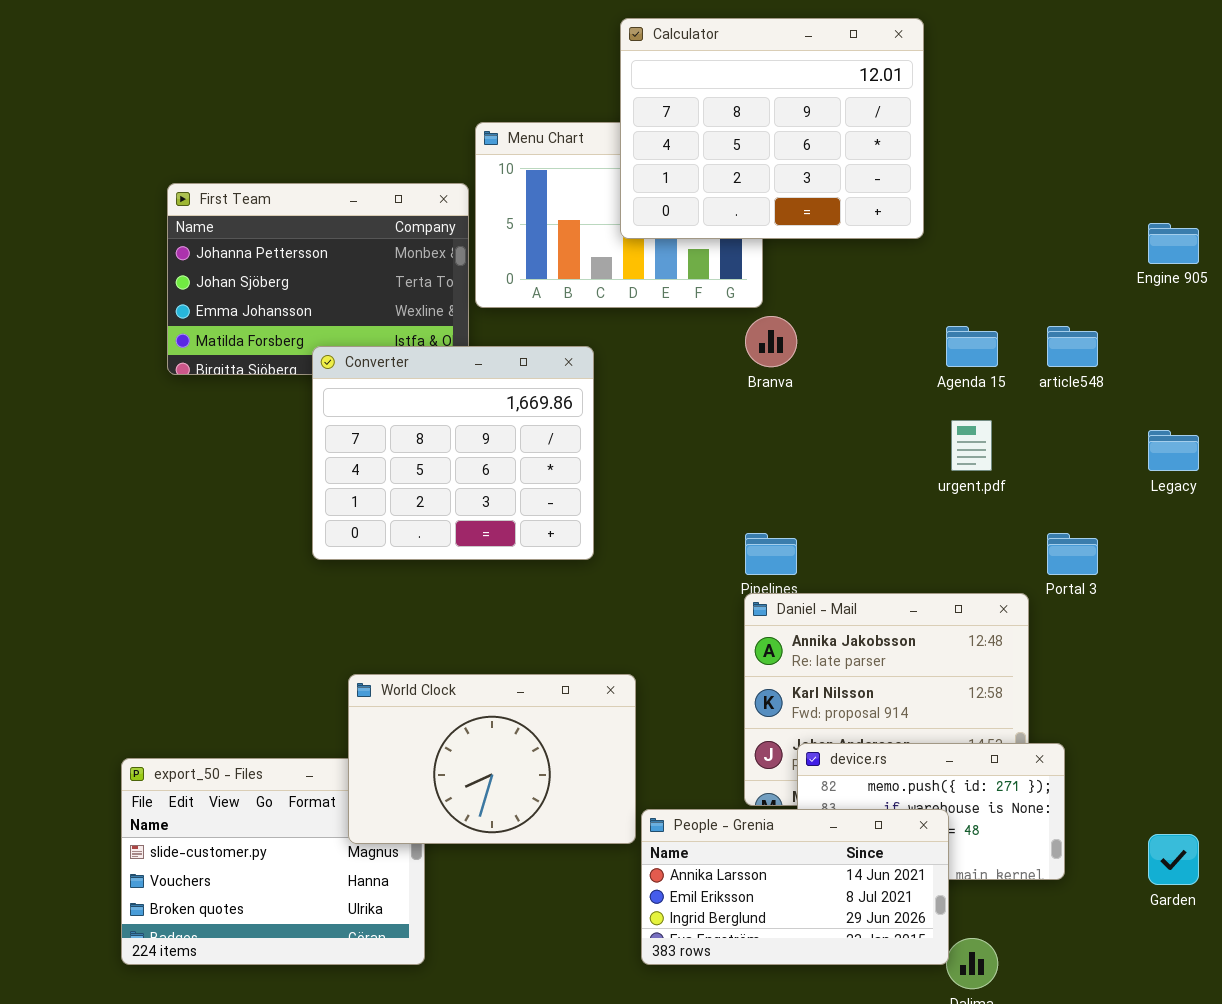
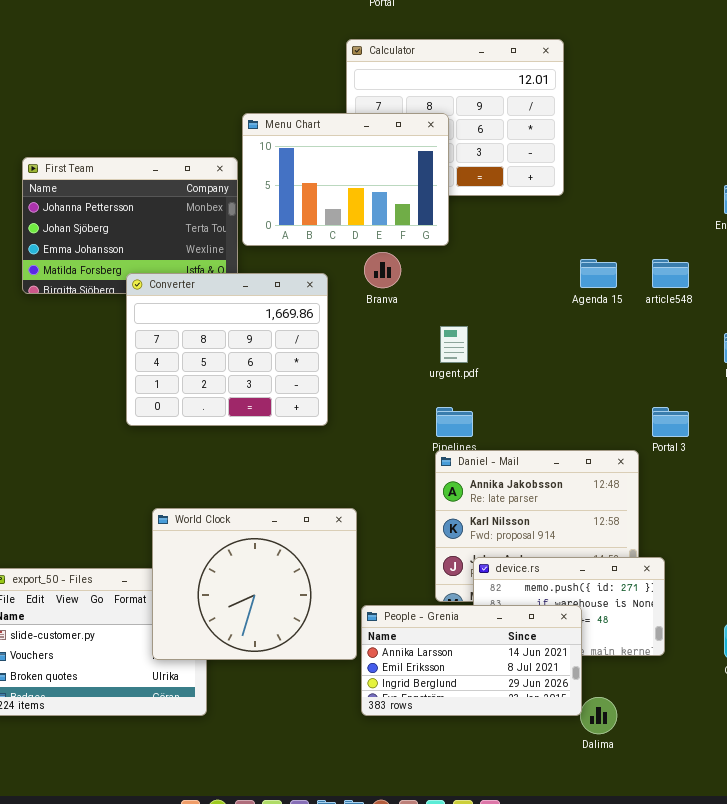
Menu Chart: [475,122,763,308] -> [242,113,449,246], raised
Branva: [745,316,797,367] -> [364,252,401,288], moved
urgent.pdf: [951,420,992,471] -> [440,326,468,363], moved
World Clock: [348,674,636,844] -> [152,508,357,660], resized

